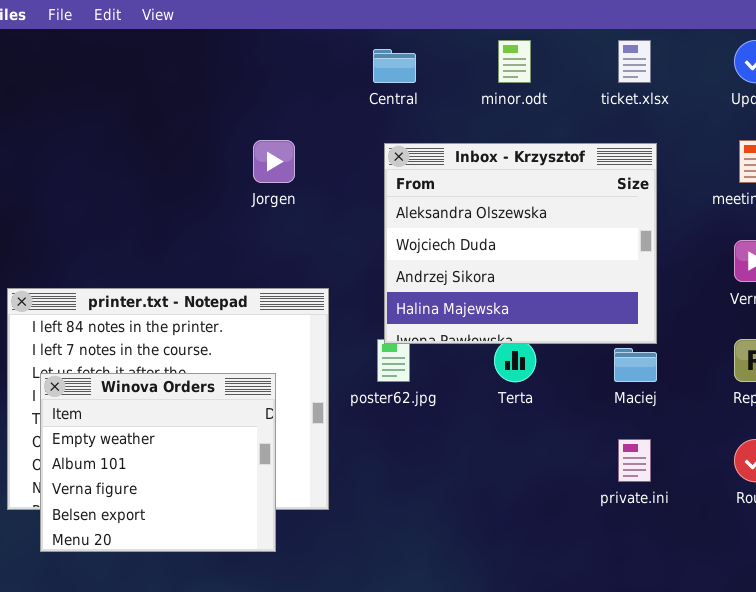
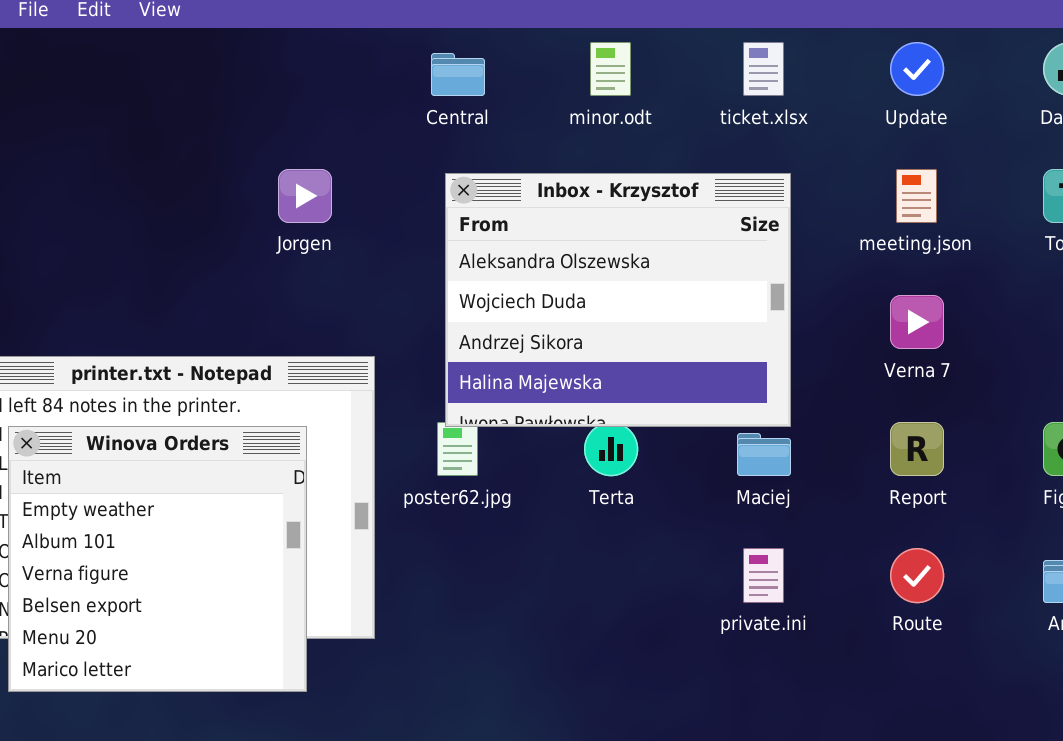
Winova Orders: [40,373,276,552] -> [8,426,307,692], resized

